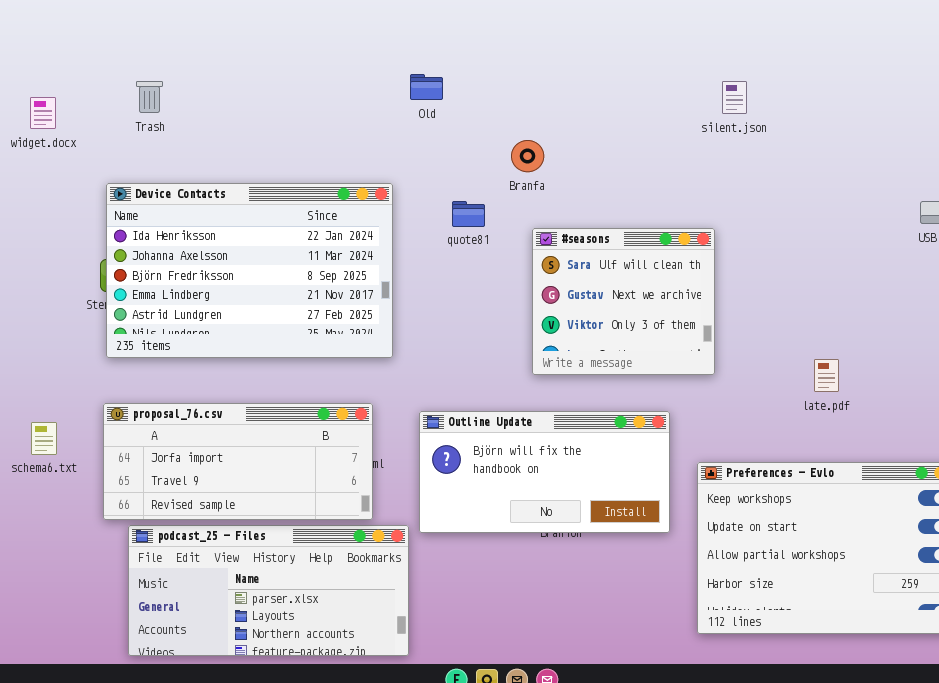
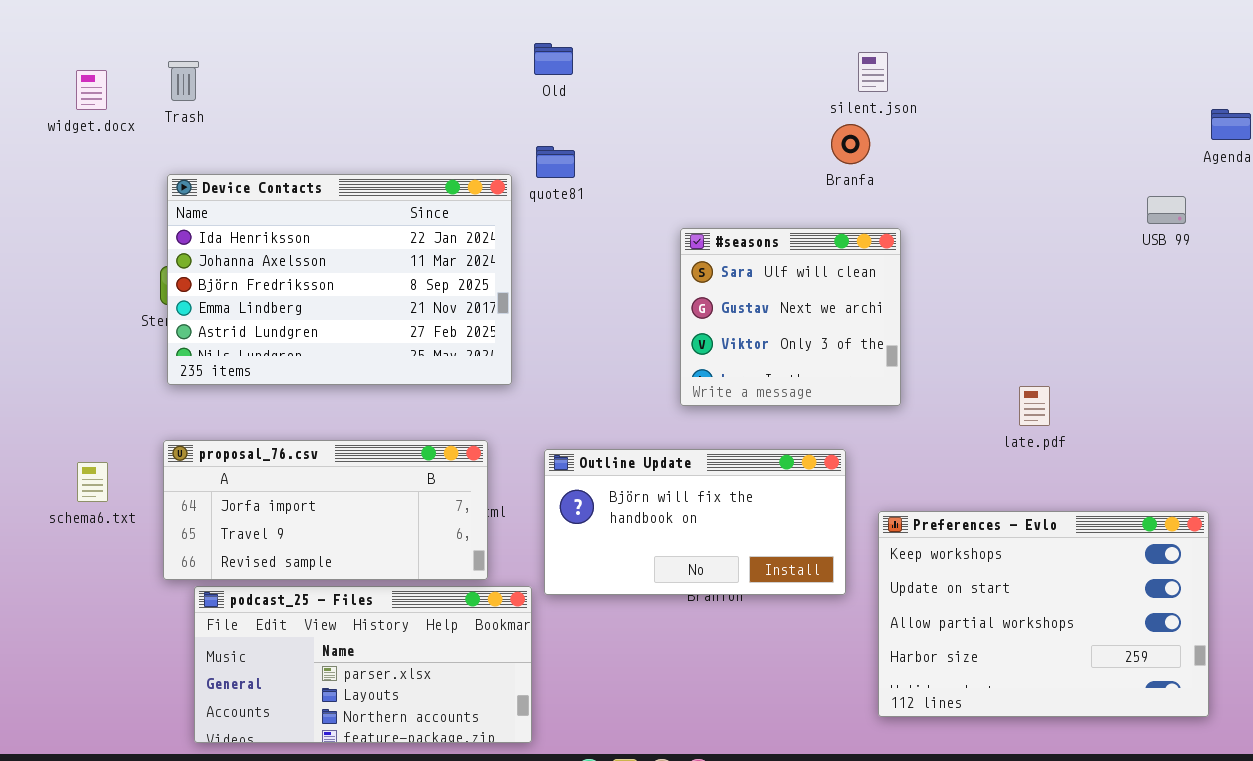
Trash: [136,81,163,113] -> [168,61,199,101], moved
silent.json: [722,81,747,114] -> [858,52,888,92], moved
Branfa: [511,140,544,172] -> [831,124,870,164], moved
quote81: [452,201,485,227] -> [536,146,575,178], moved

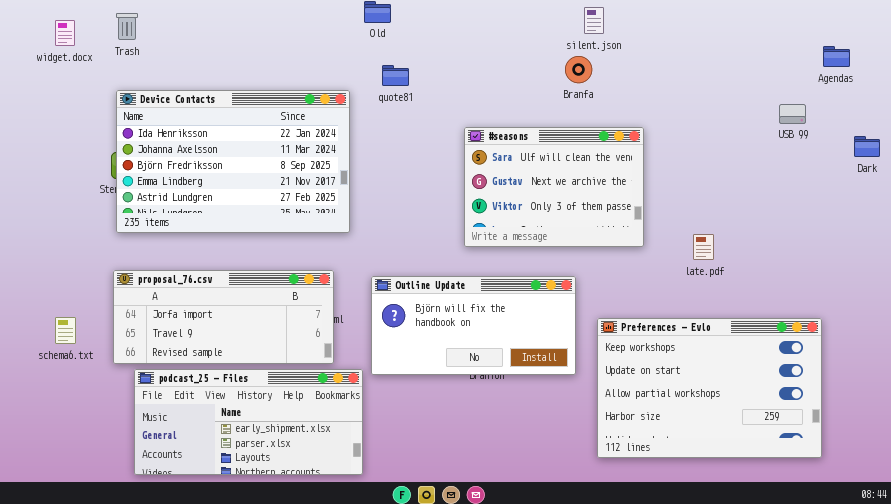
quote81: [536,146,575,178] -> [382,65,409,86], moved
#seasons: [680,228,901,406] -> [464,127,644,247], resized
schema6.txt: [77,462,108,502] -> [55,317,76,344], moved
podcast_25 - Files: [194,586,532,743] -> [134,369,363,475], scrolled up 1 row

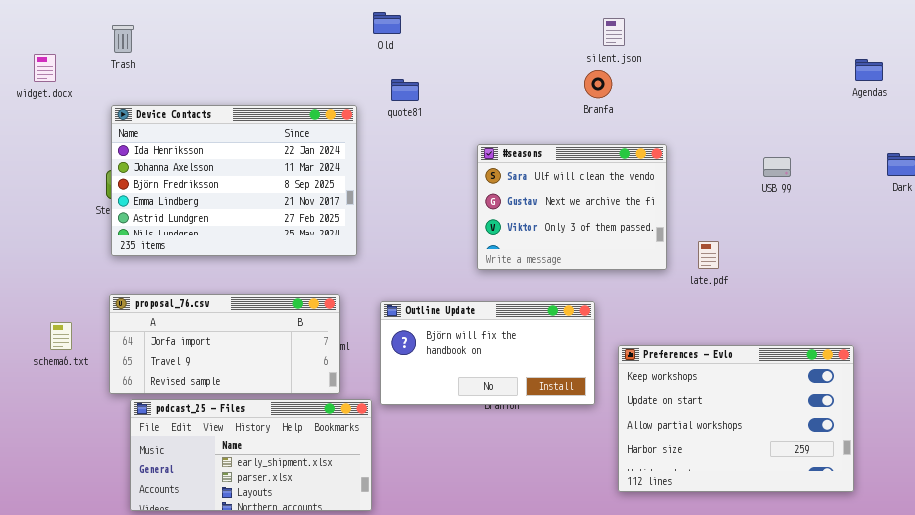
widget.docx: [55,20,75,46] -> [34,54,56,82], moved
USB 99: [779,104,806,124] -> [763,157,791,177], moved
late.pdf: [693,234,714,260] -> [698,241,719,269], moved
schema6.txt: [55,317,76,344] -> [50,322,72,350], moved

